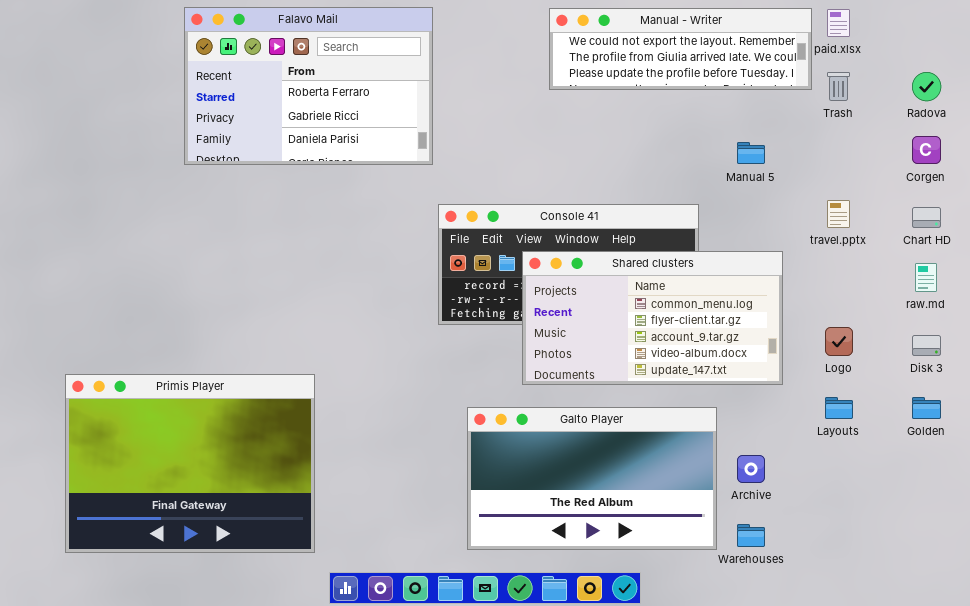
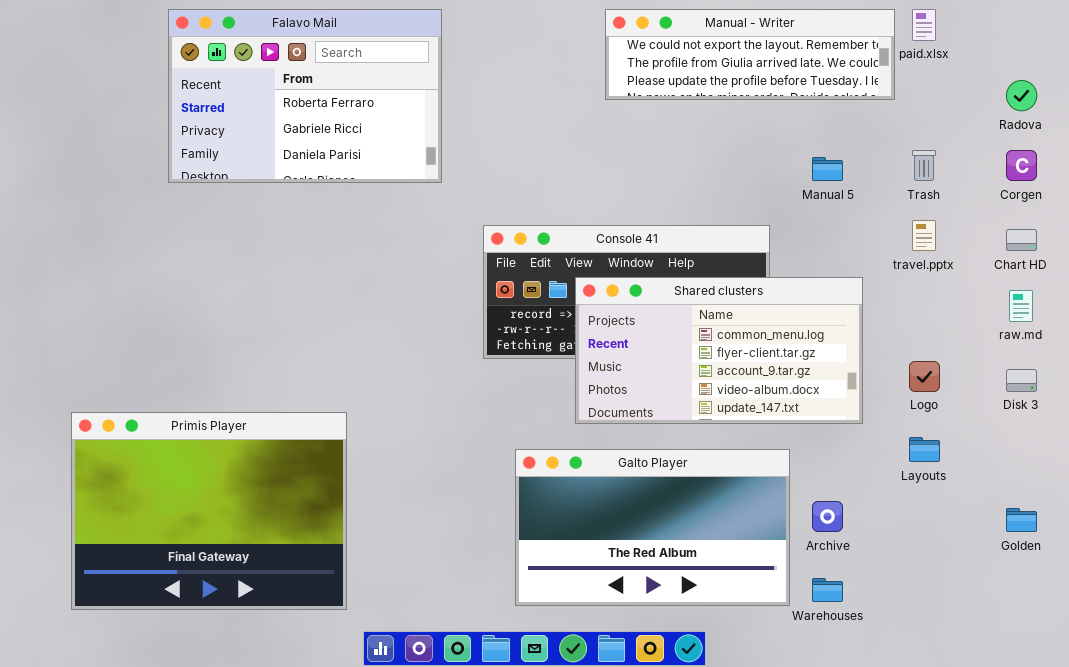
Falavo Mail: [184,7,433,165] -> [168,9,442,183], moved
Trash: [827,72,850,101] -> [912,150,936,181], moved
Golden: [912,397,941,419] -> [1006,508,1037,532], moved

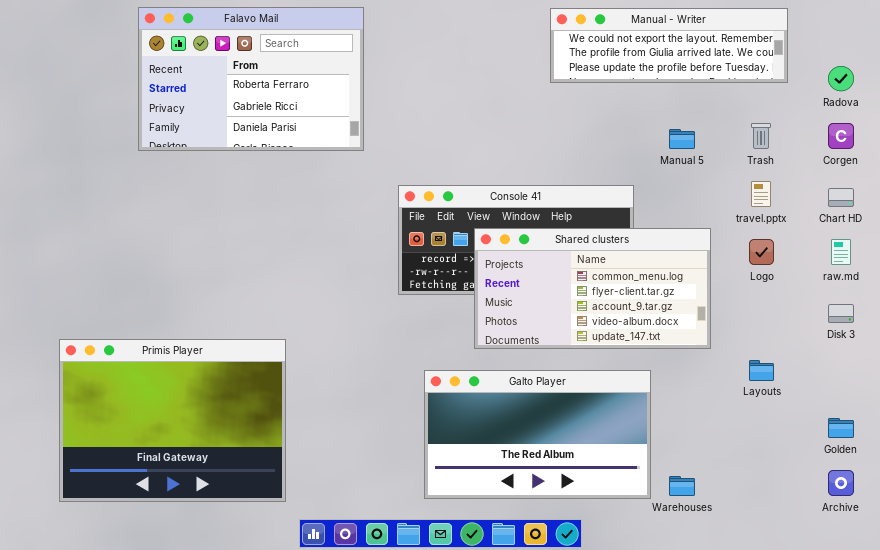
Manual - Writer: [605,9,895,100] -> [550,8,788,83], moved
Logo: [909,361,940,392] -> [749,239,774,265], moved
Archive: [812,501,843,532] -> [828,470,854,496], moved

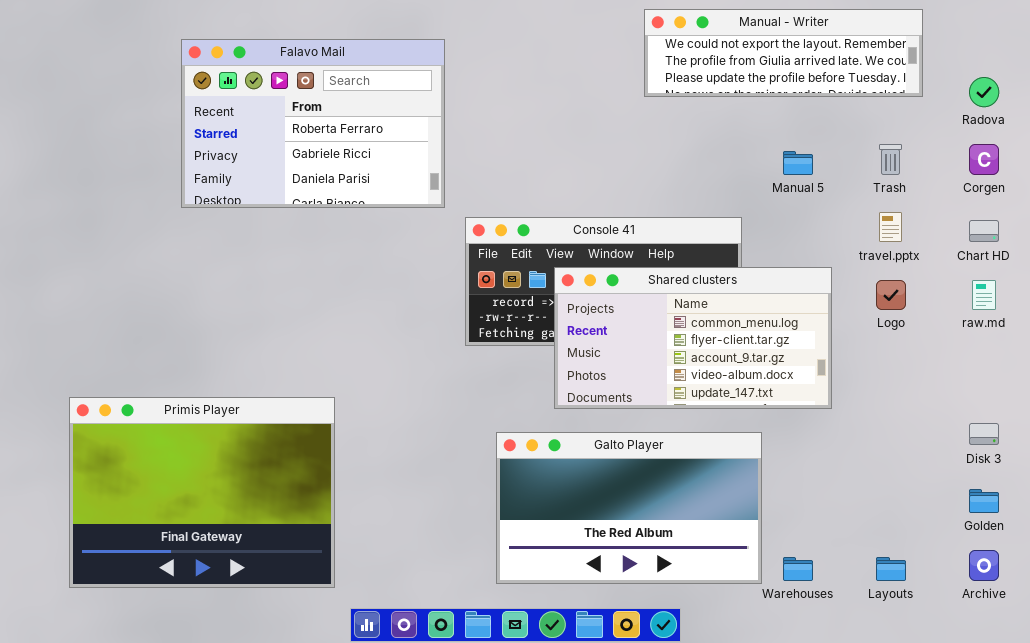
Falavo Mail: [138,7,364,151] -> [181,39,445,208], moved
Disk 3: [828,304,854,323] -> [969,423,999,445], moved
Layouts: [749,360,774,381] -> [876,557,906,581], moved

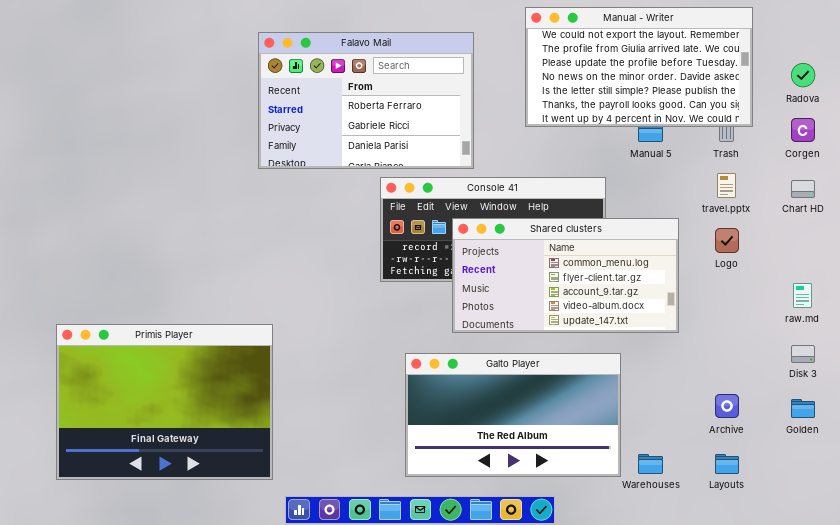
Manual - Writer: [644,9,923,97] -> [525,7,753,127], resized
Falavo Mail: [181,39,445,208] -> [258,32,474,169], moved
raw.md: [972,280,996,310] -> [793,283,812,308], moved
Archive: [969,550,999,581] -> [715,394,739,418], moved

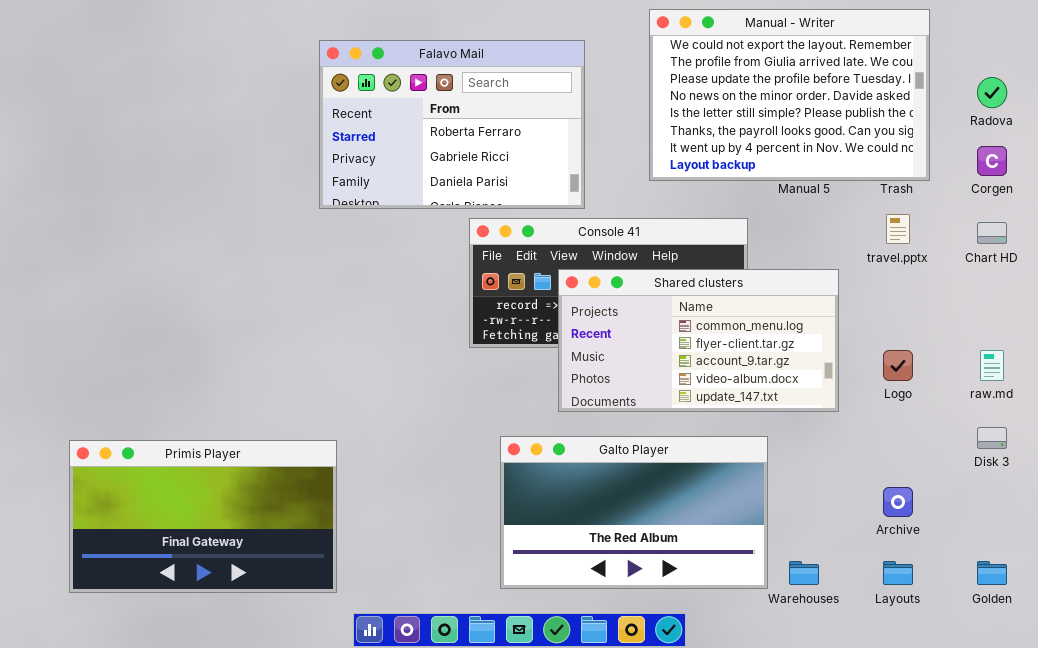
Manual - Writer: [525,7,753,127] -> [649,9,930,181], resized
Logo: [715,228,739,253] -> [883,350,913,381], moved
Primis Player: [56,324,273,480] -> [69,440,337,593], resized
Golden: [791,399,815,418] -> [977,561,1007,585], moved

